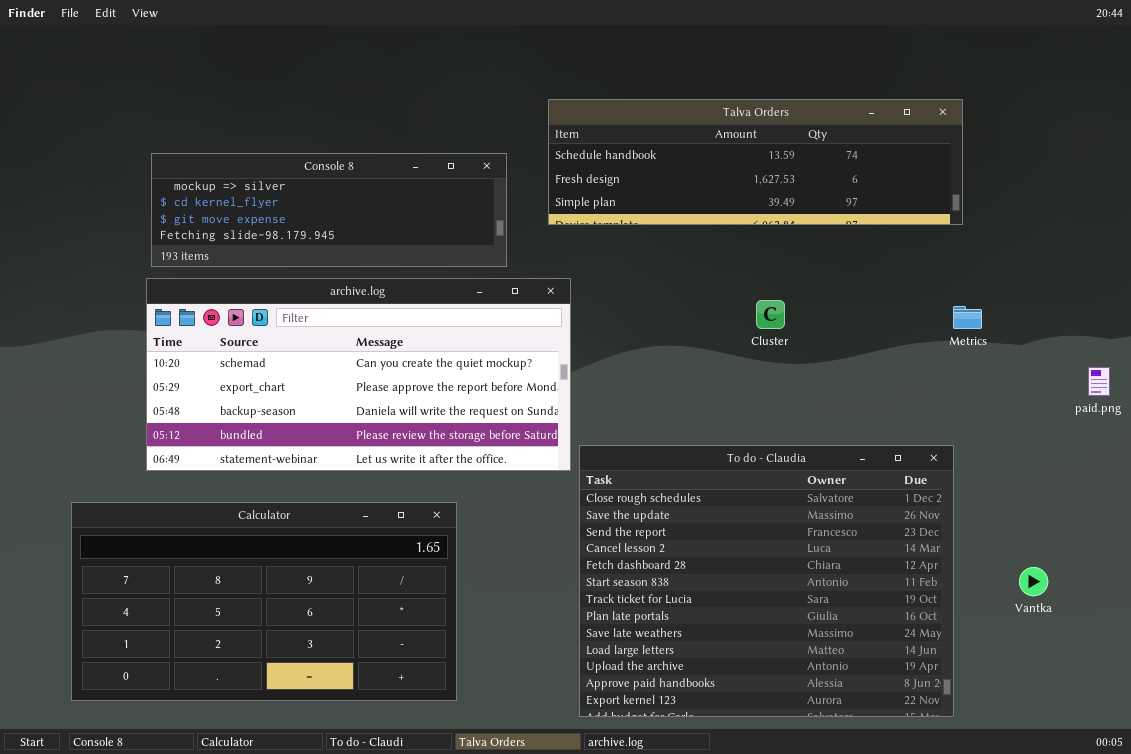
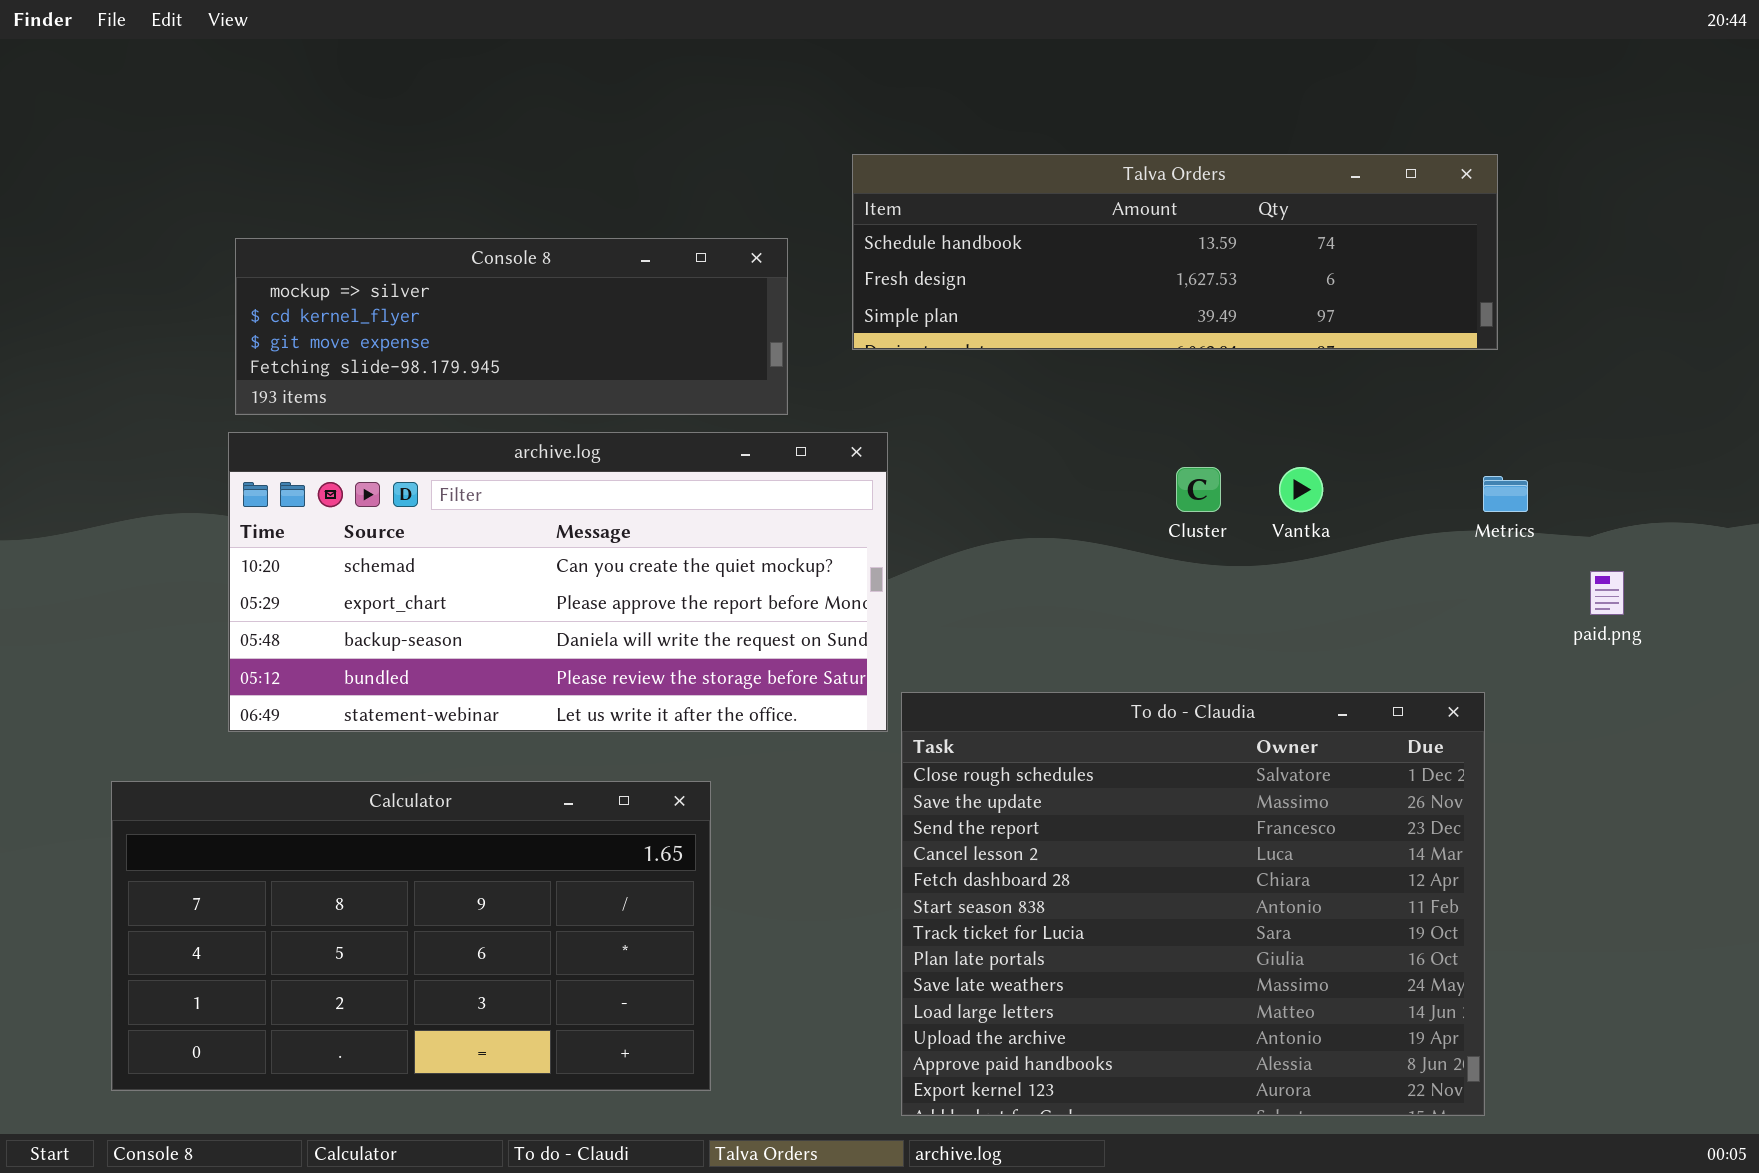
paid.png: [1088,367,1110,396] -> [1590,571,1624,615], moved
Vantka: [1019,567,1048,596] -> [1279,467,1323,512], moved

